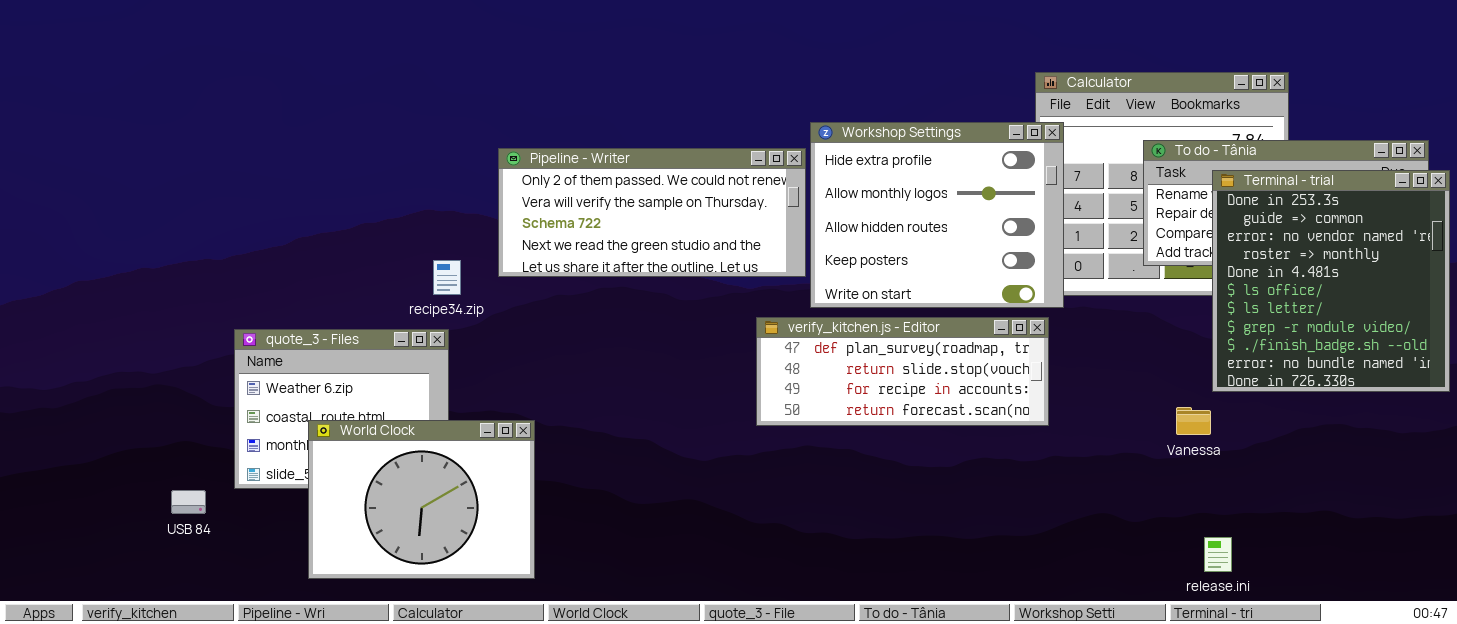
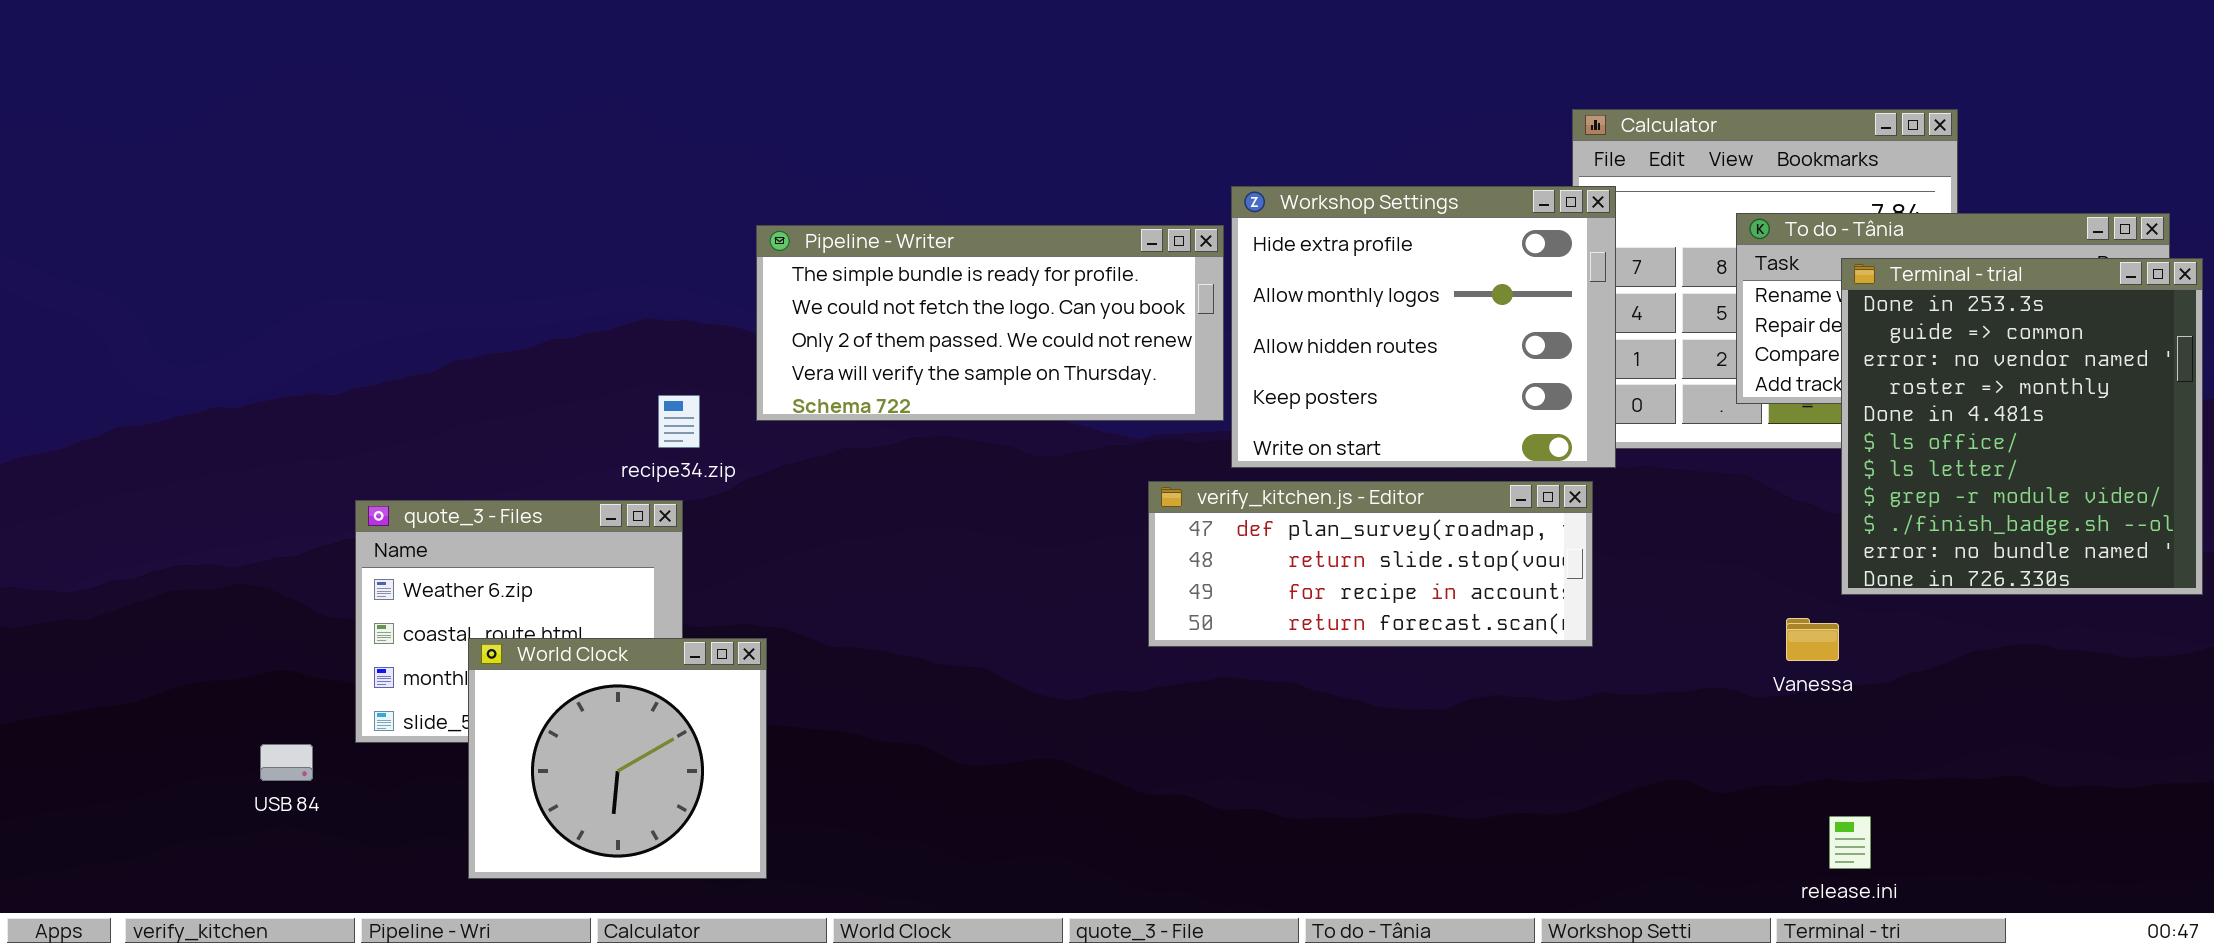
Pipeline - Writer: [498,148,806,277] -> [756,225,1224,421], scrolled up 2 rows
World Clock: [308,420,535,579] -> [468,638,767,879], resized

